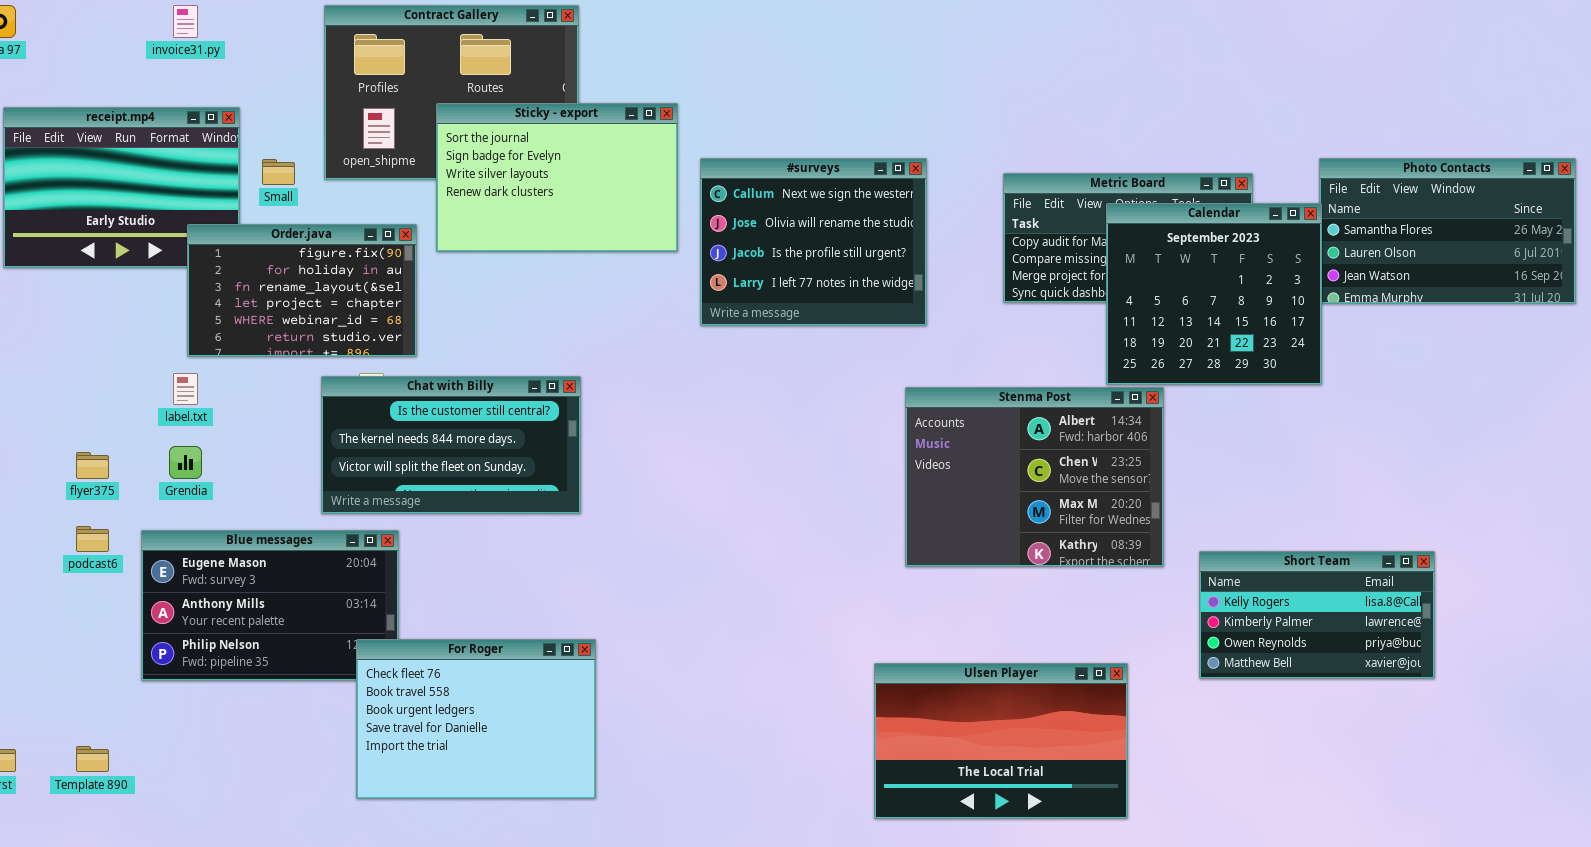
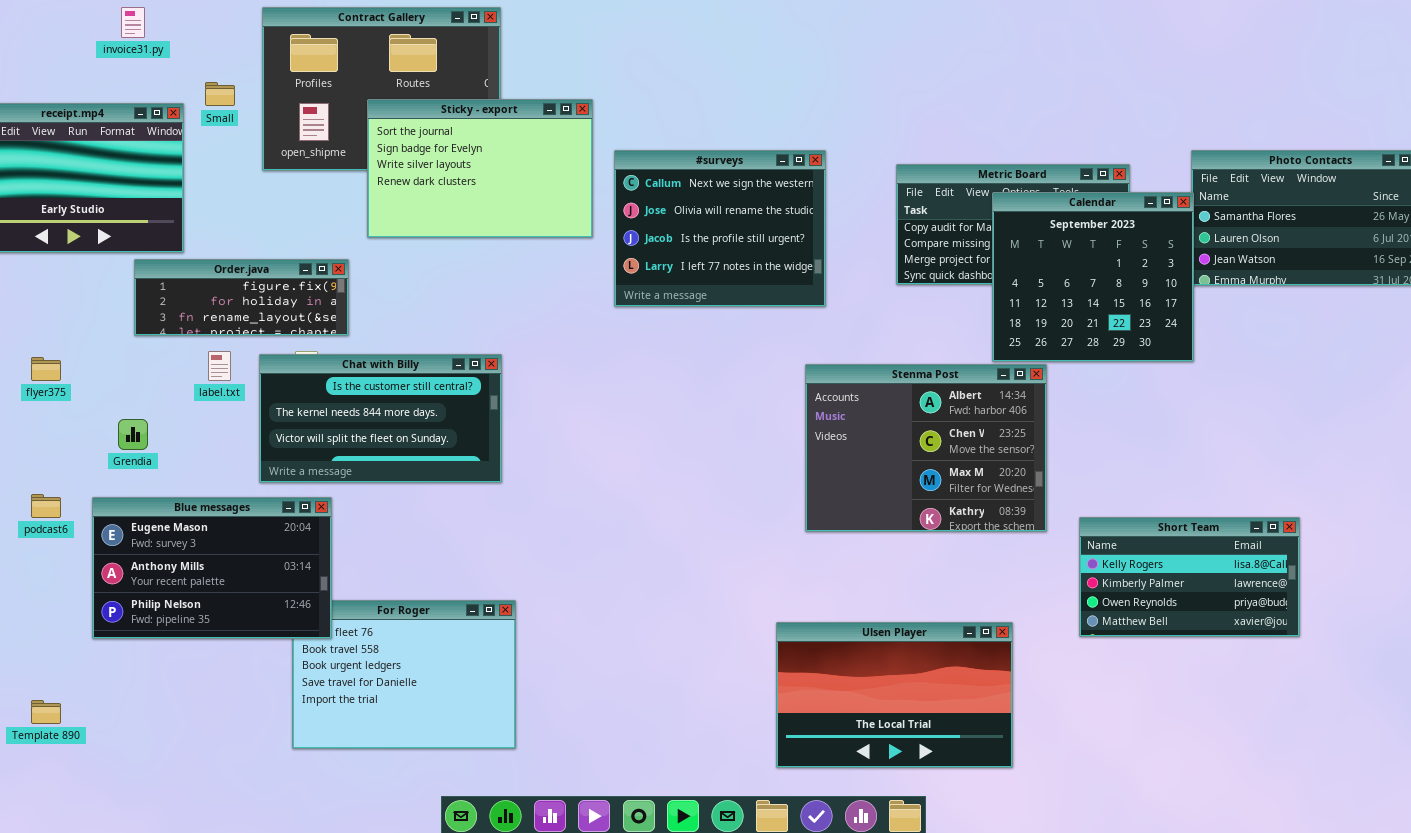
Small: [262,159,295,185] -> [205,82,235,106], moved
Order.java: [187,224,417,357] -> [134,259,349,336], resized
label.txt: [173,373,198,405] -> [208,351,231,381], moved
flyer375: [76,452,109,479] -> [31,357,61,381], moved
Blue messages: [141,530,399,681] -> [92,497,332,639], raised

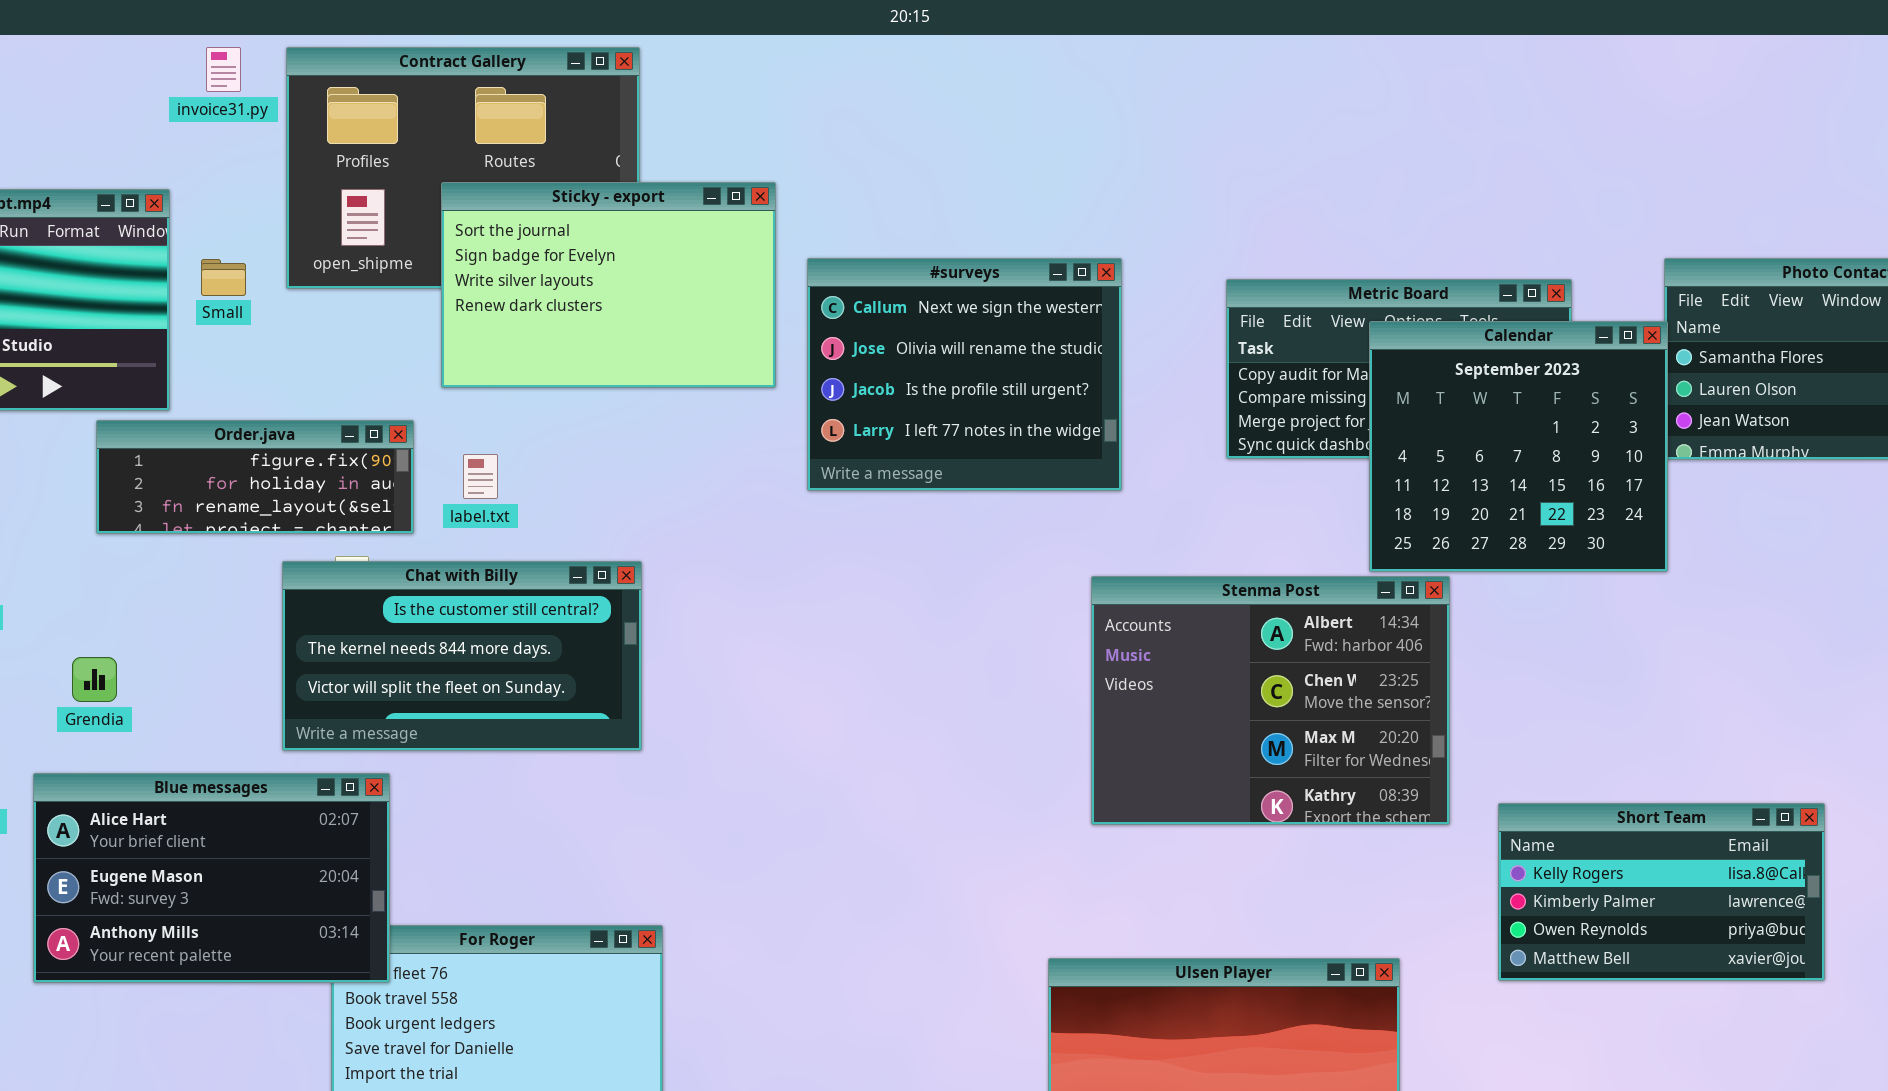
invoice31.py: [121,7,145,38] -> [206,47,241,92], moved
Small: [205,82,235,106] -> [201,259,246,296], moved
label.txt: [208,351,231,381] -> [463,454,498,499], moved
Blue messages: [92,497,332,639] -> [33,773,390,983], scrolled up 1 row

